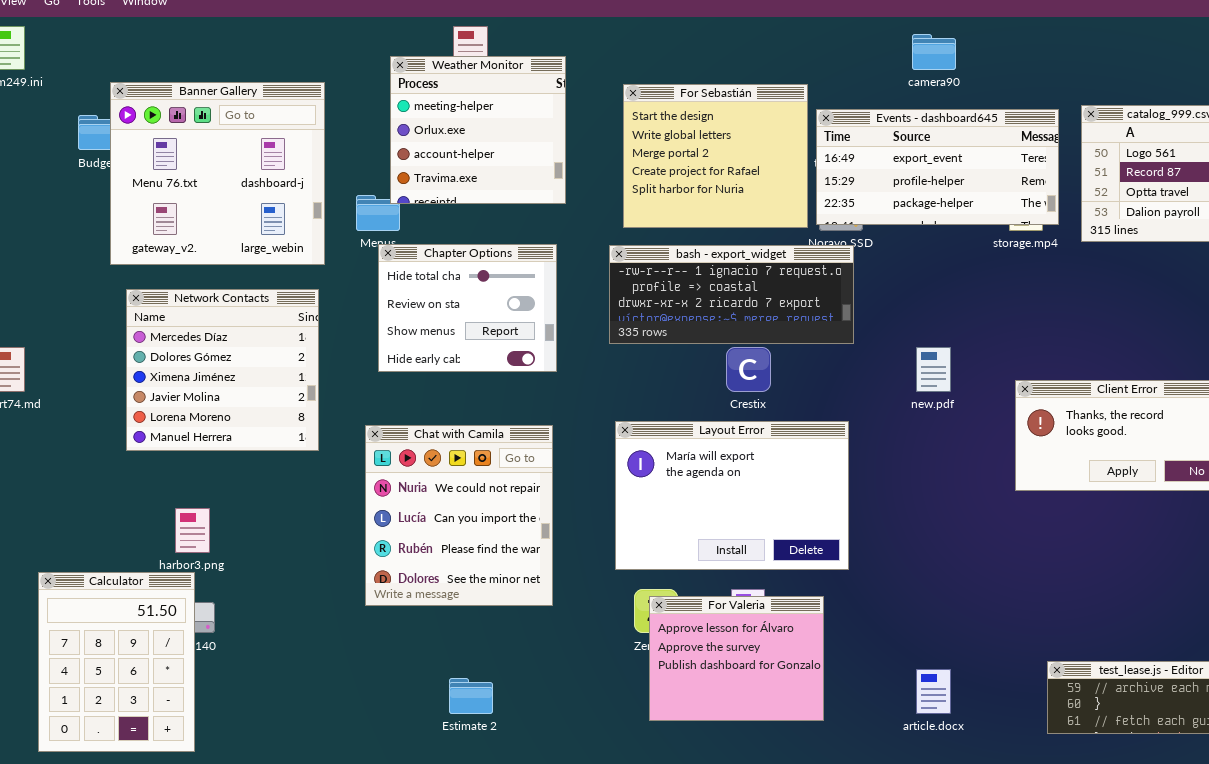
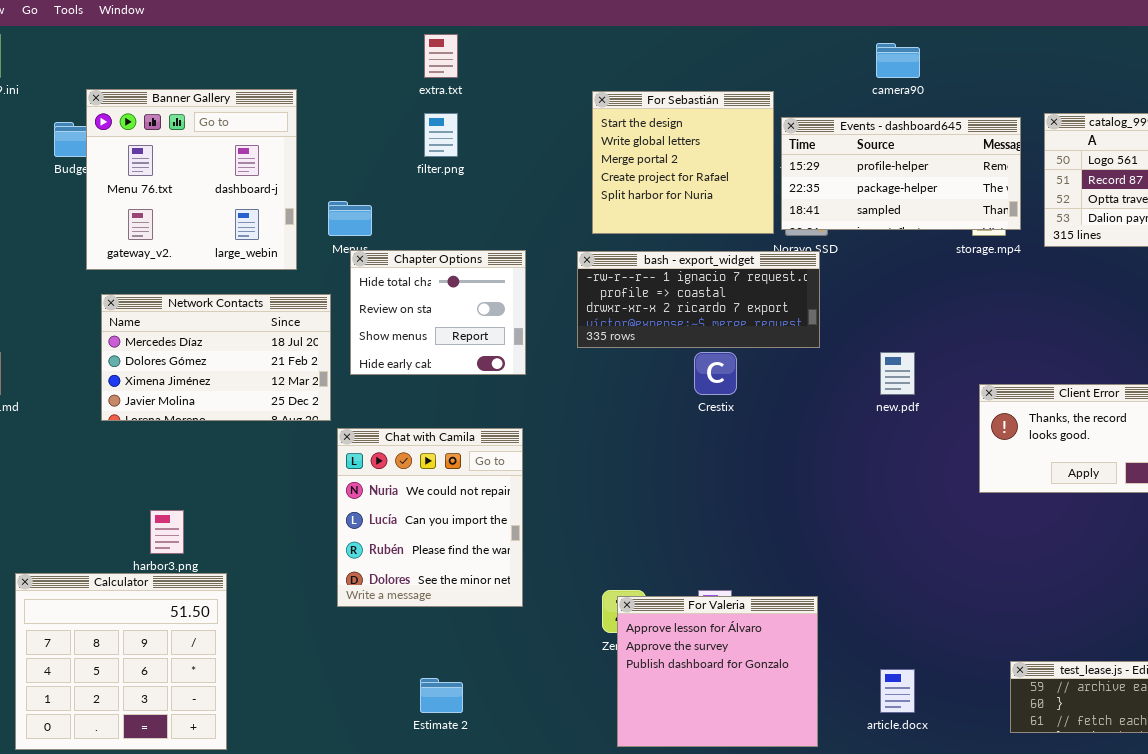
Weather Monitor: [390,56,566,204] -> none, closed
Events - dashboard645: [816,109,1059,225] -> [781,117,1021,230], scrolled down 1 row
Network Contacts: [126,289,319,451] -> [101,294,331,421], resized
Layout Error: [615,421,849,570] -> none, closed
Calculator: [38,572,195,752] -> [15,573,227,750], resized
For Valeria: [649,596,824,721] -> [617,596,818,747], resized

